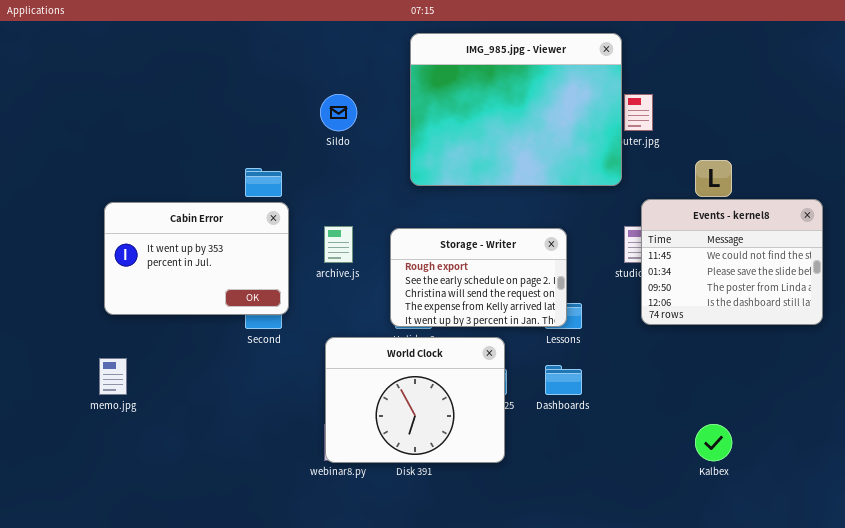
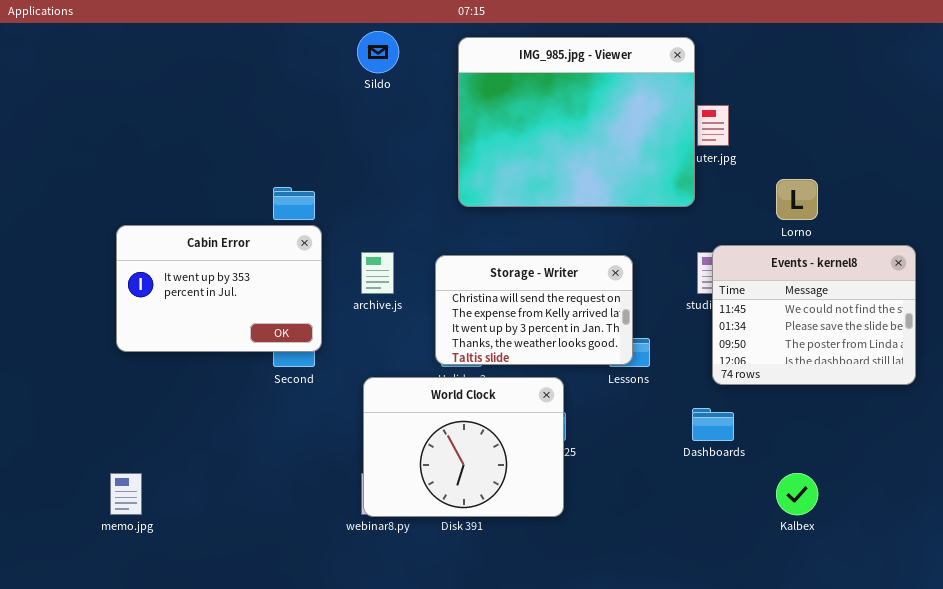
Sildo: [320,94,357,131] -> [357,31,399,73], moved
Events - kernel8: [641,199,823,325] -> [712,245,916,385], moved
Storage - Writer: [390,228,567,327] -> [435,255,633,365], scrolled down 2 rows
memo.jpg: [99,358,127,395] -> [110,473,142,515], moved
Dashboards: [545,365,582,395] -> [692,408,734,441], moved

